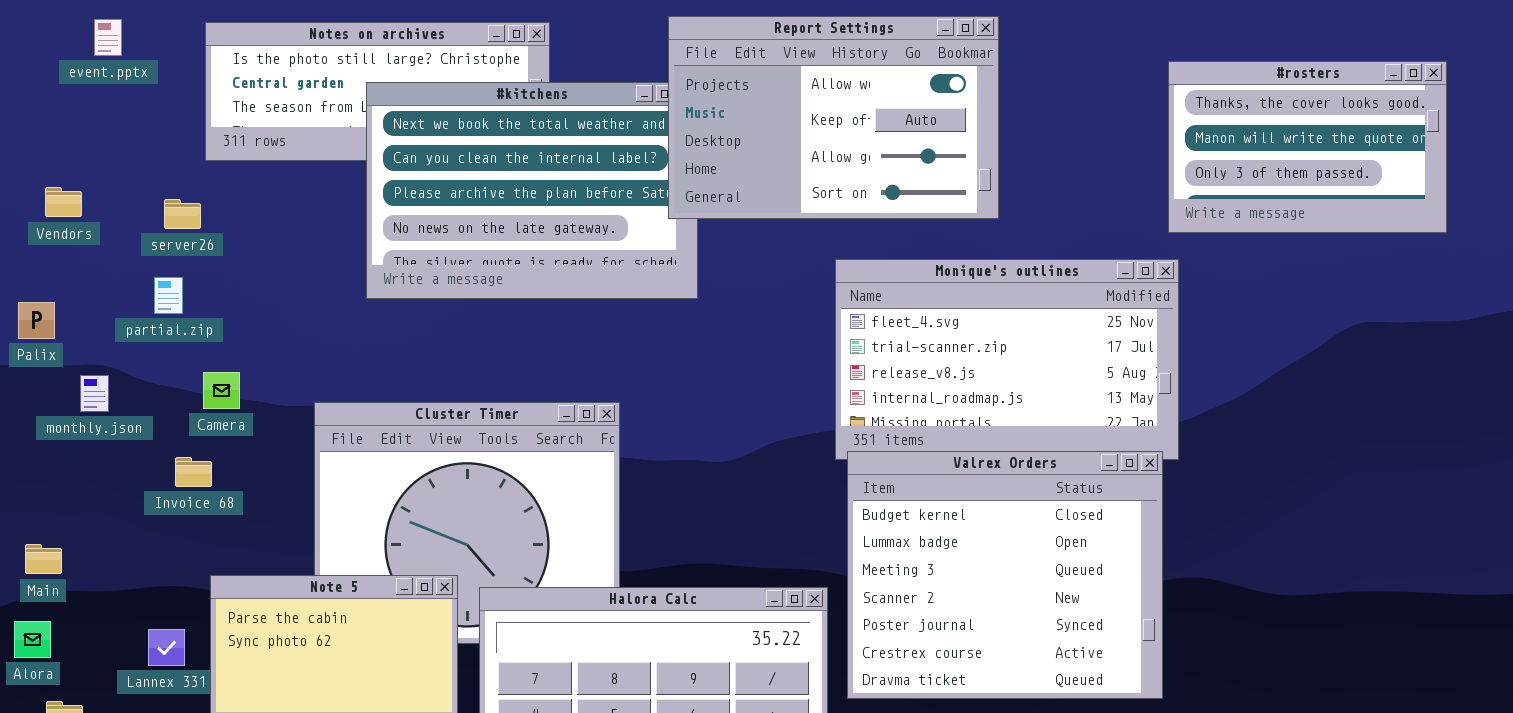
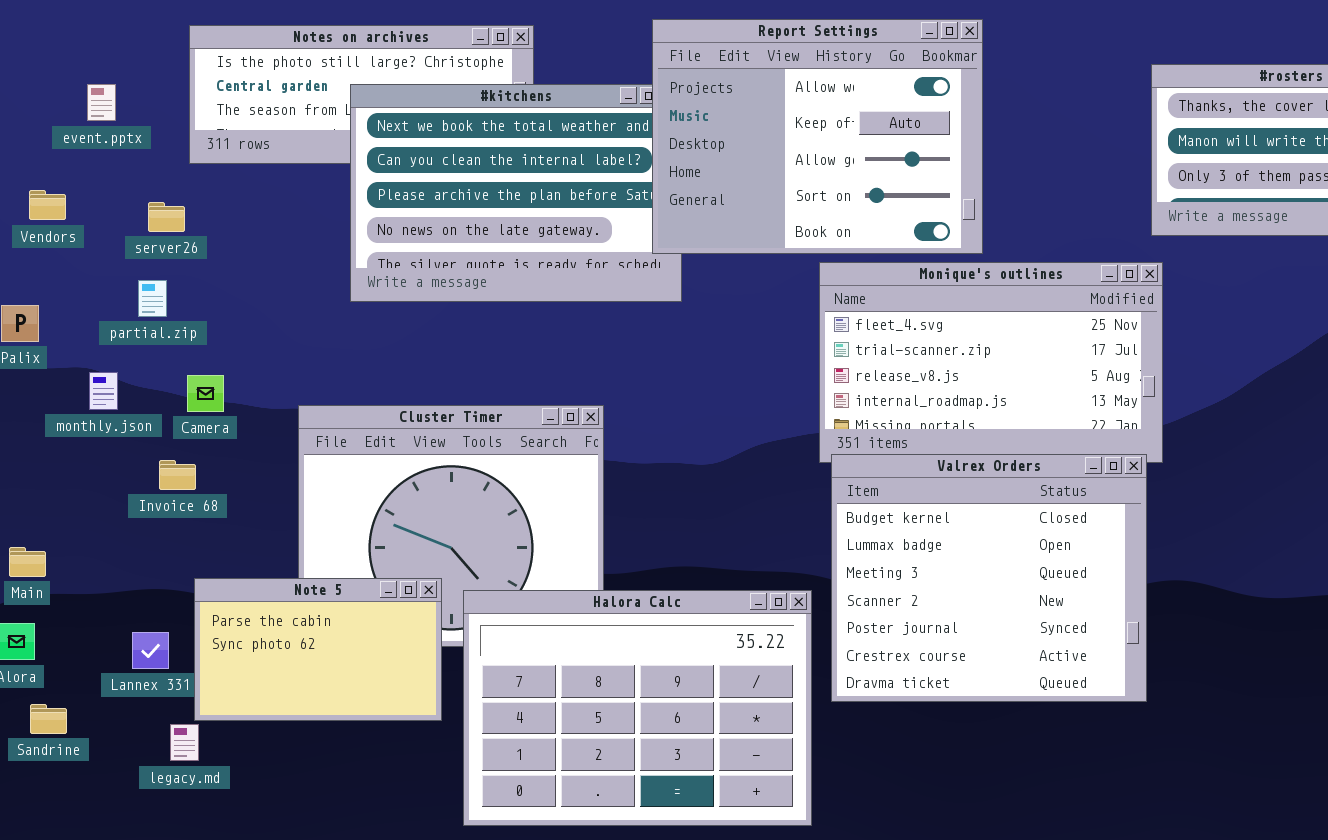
Report Settings: [668,16,999,219] -> [652,19,983,254], resized
event.pptx: [94,19,122,56] -> [87,84,116,121], moved
monthly.json: [80,375,109,412] -> [89,372,118,410], moved

